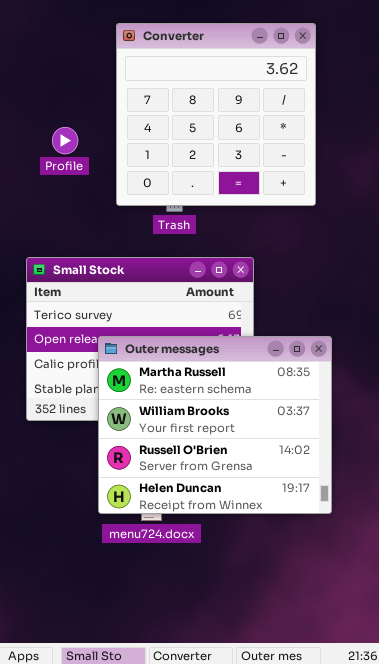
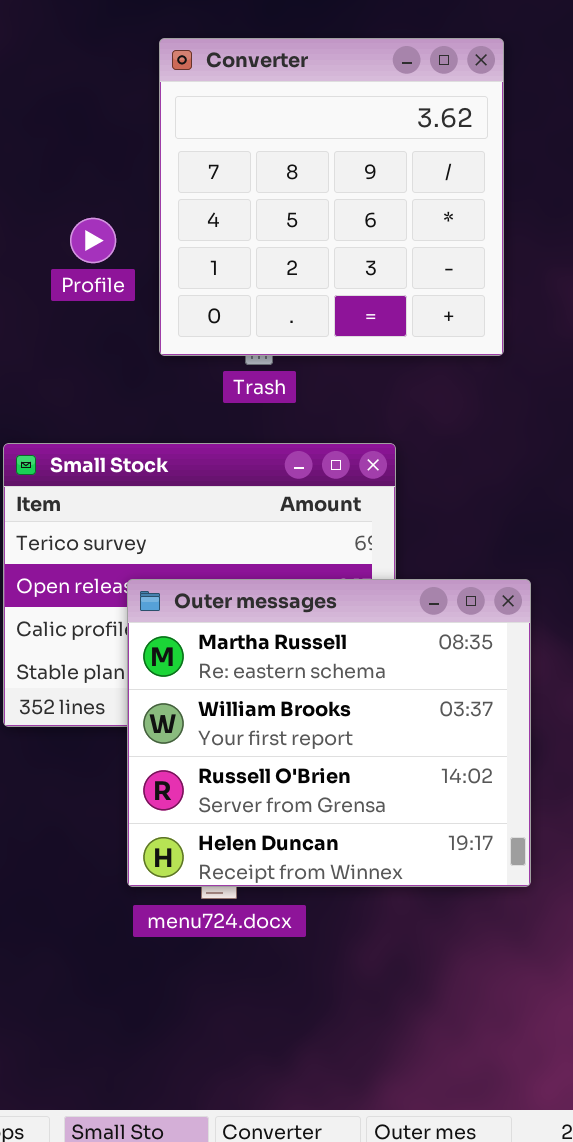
Profile: [52,127,78,154] -> [70,218,116,263], moved

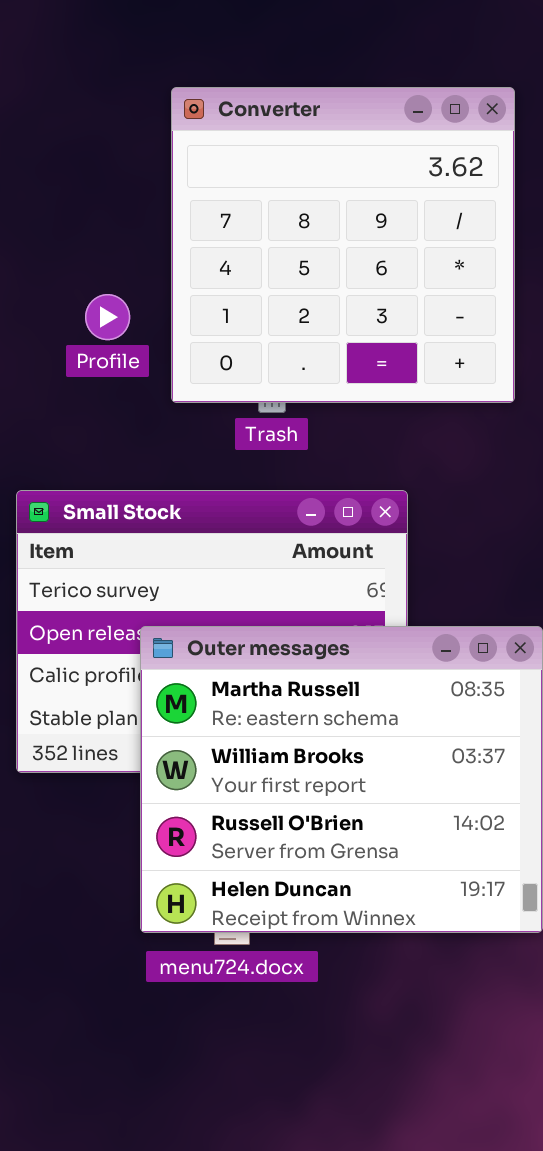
Profile: [70,218,116,263] -> [85,294,130,340], moved

